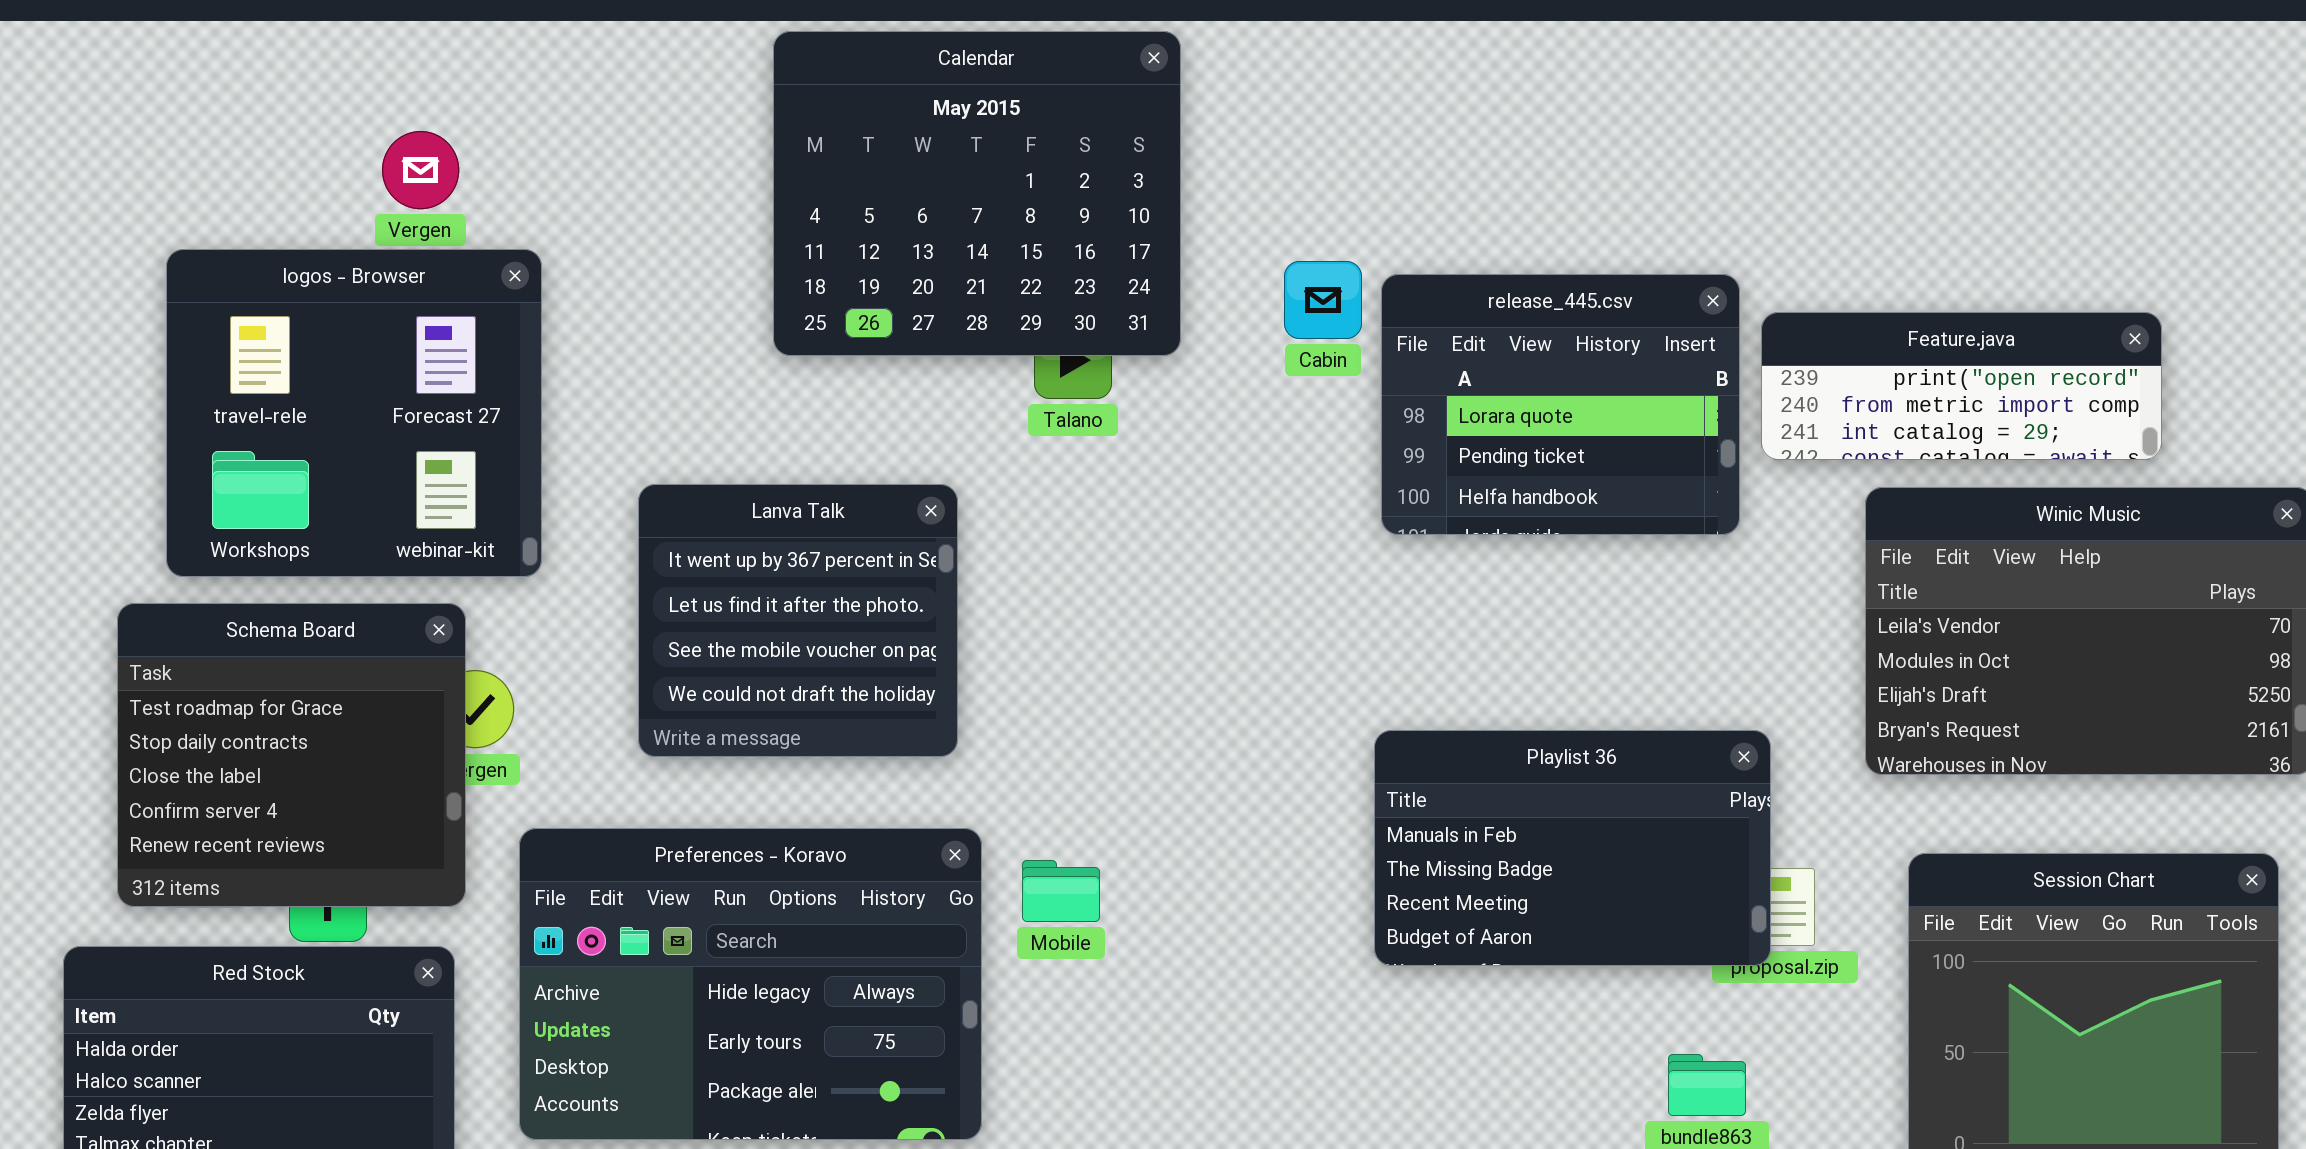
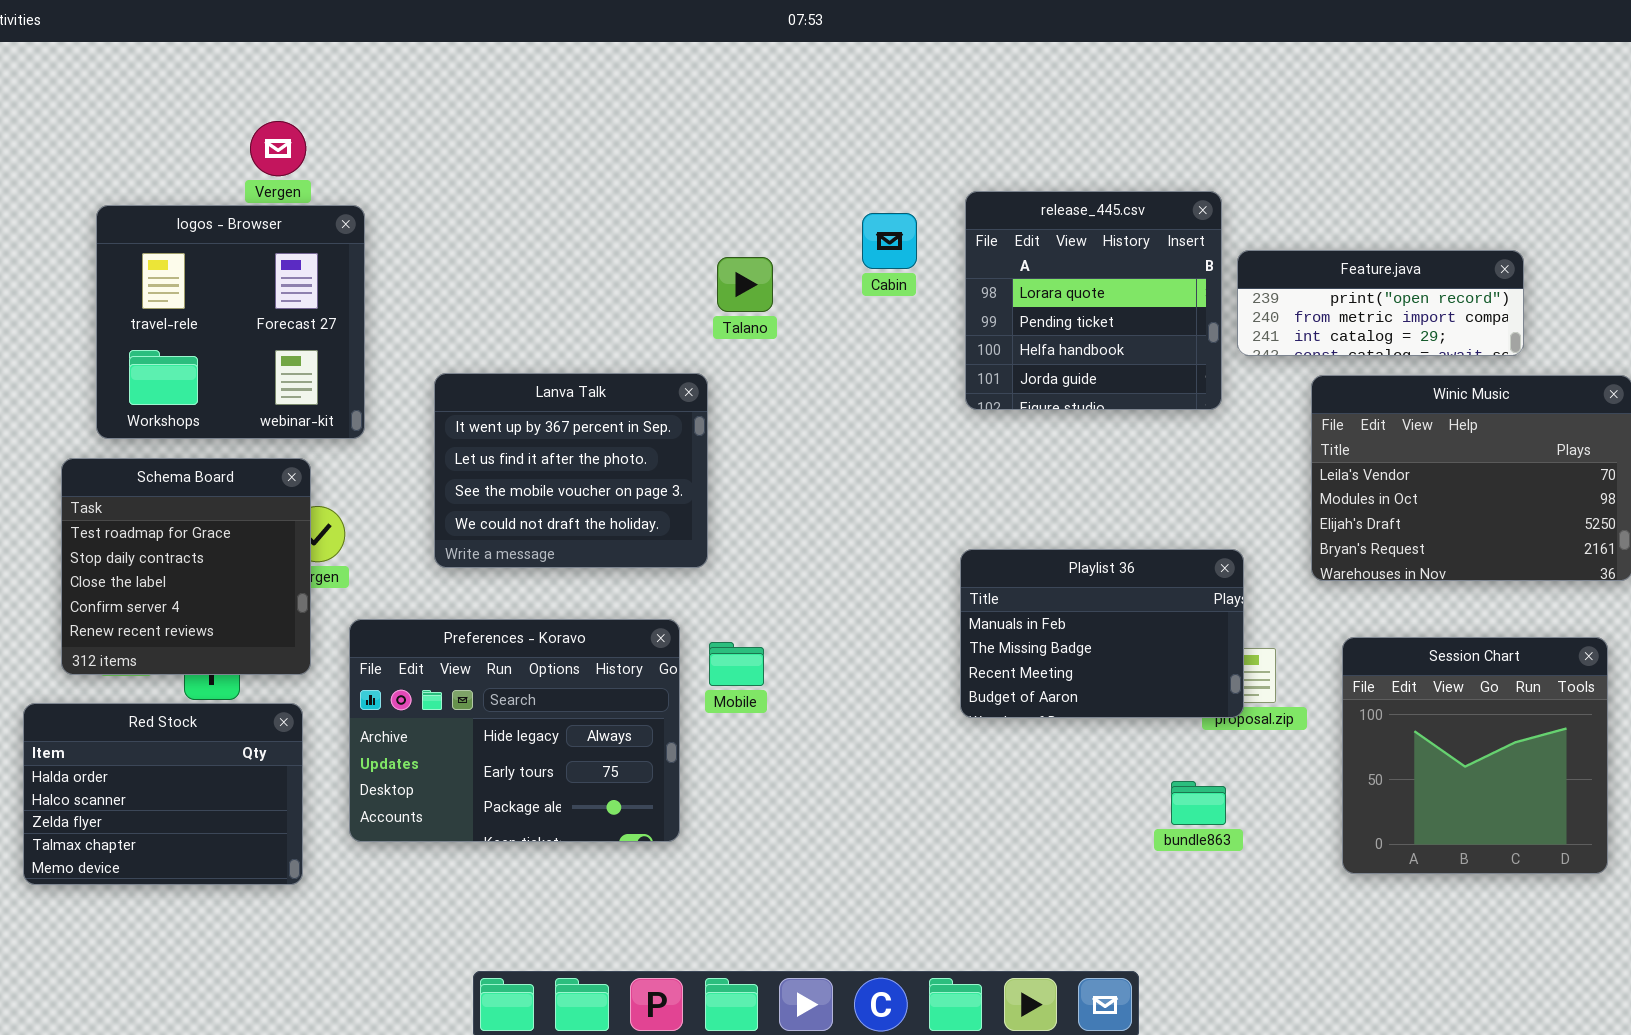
Calendar: [773,31,1181,356] -> none, closed
Cabin: [1284,261,1362,339] -> [862,213,917,269], moved
release_445.csv: [1381,274,1740,535] -> [965,191,1222,410], resized
Lanva Talk: [638,484,958,757] -> [434,373,708,568], resized

